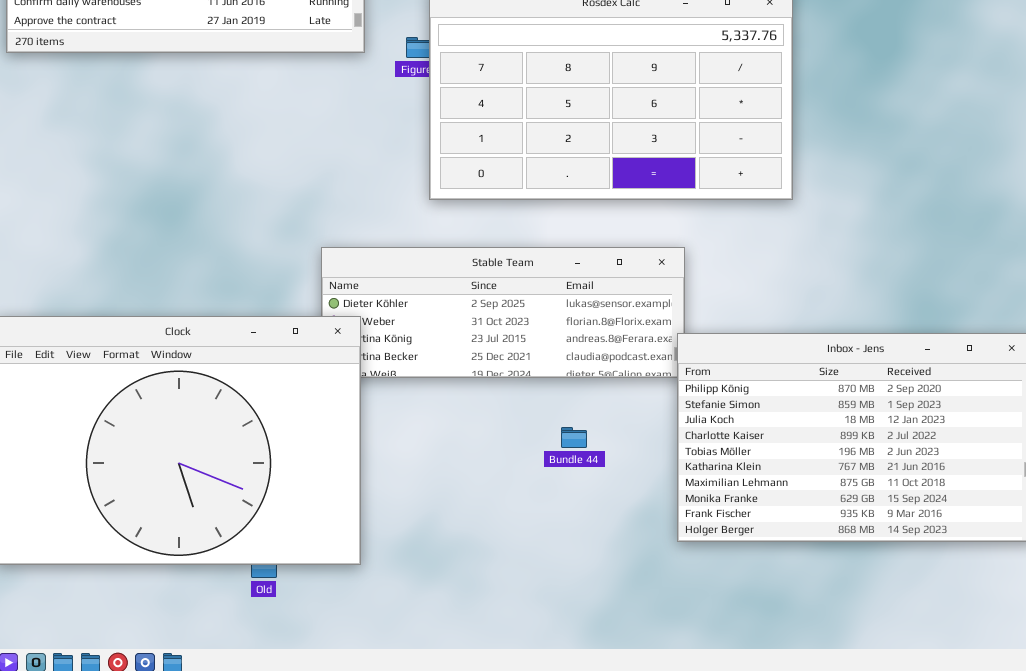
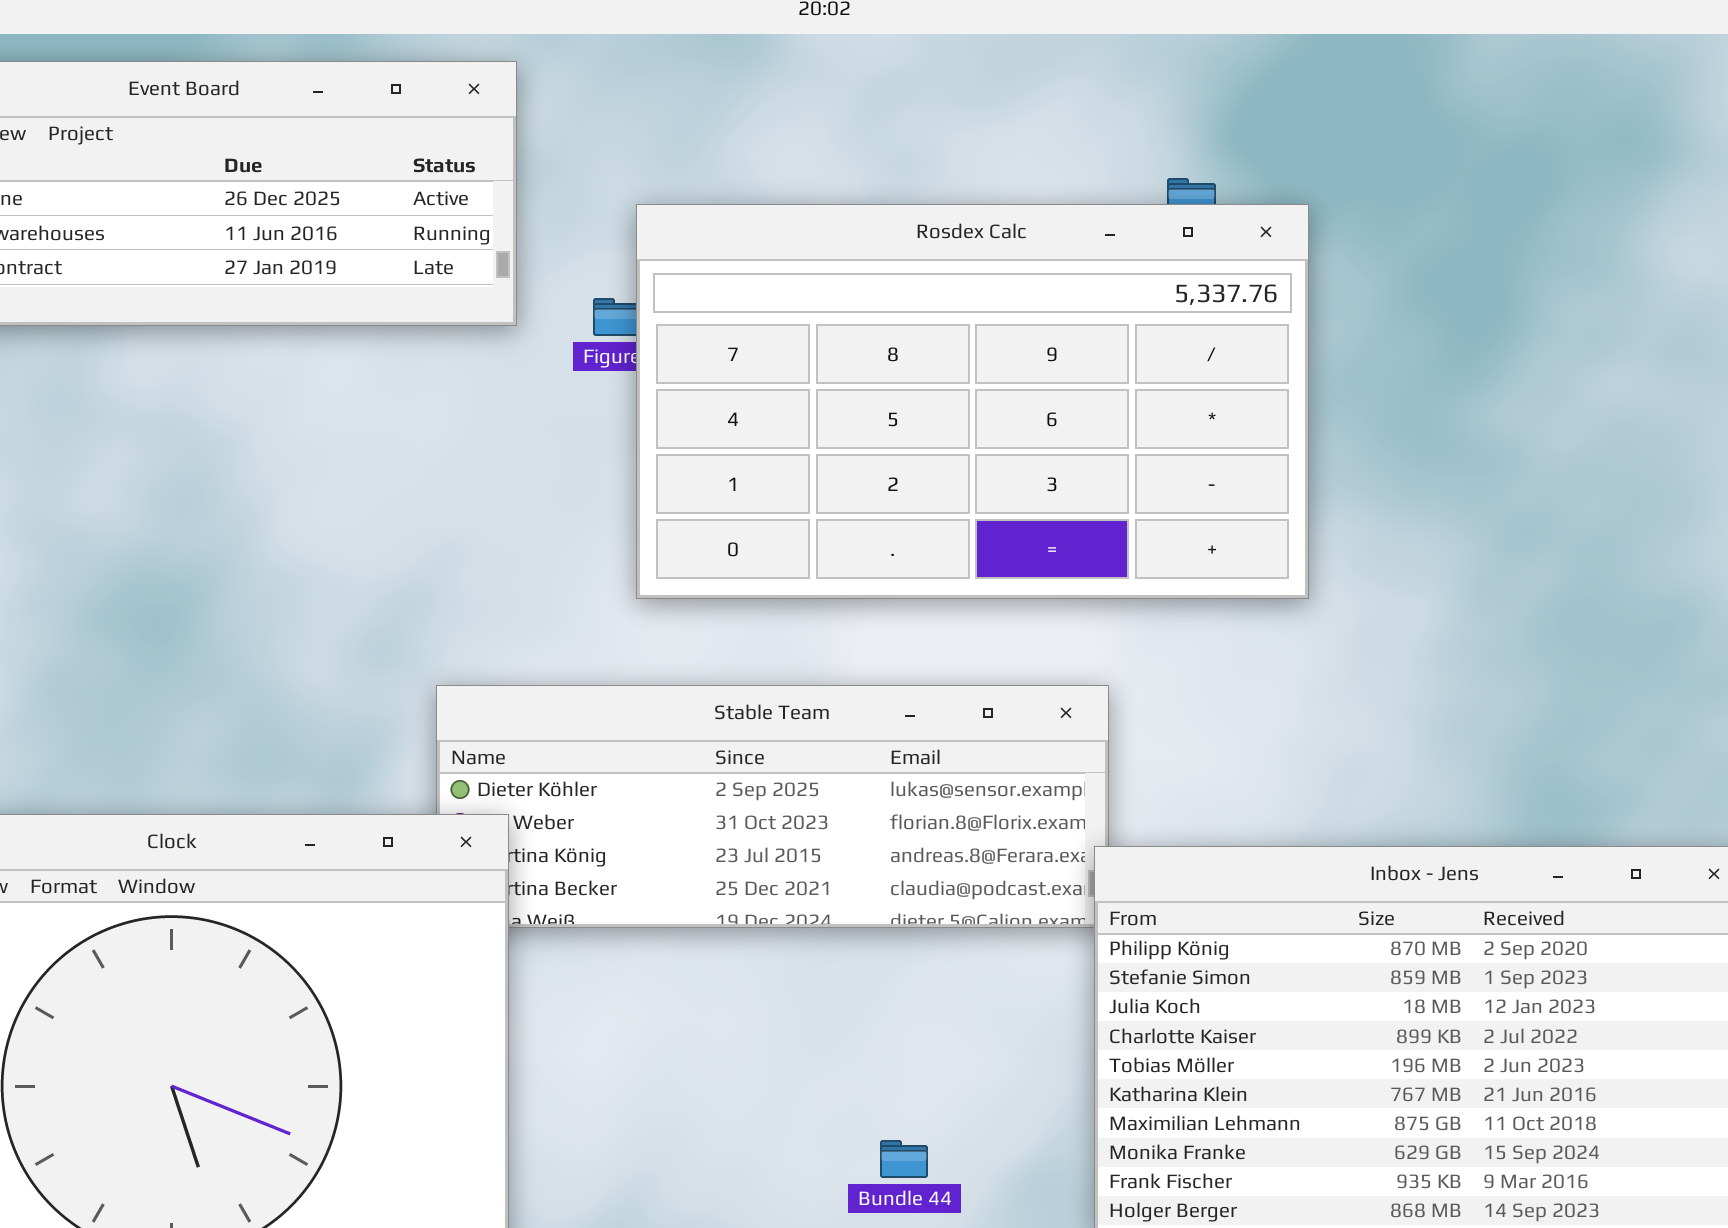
Bundle 44: [561,427,587,448] -> [880,1140,928,1178], moved

